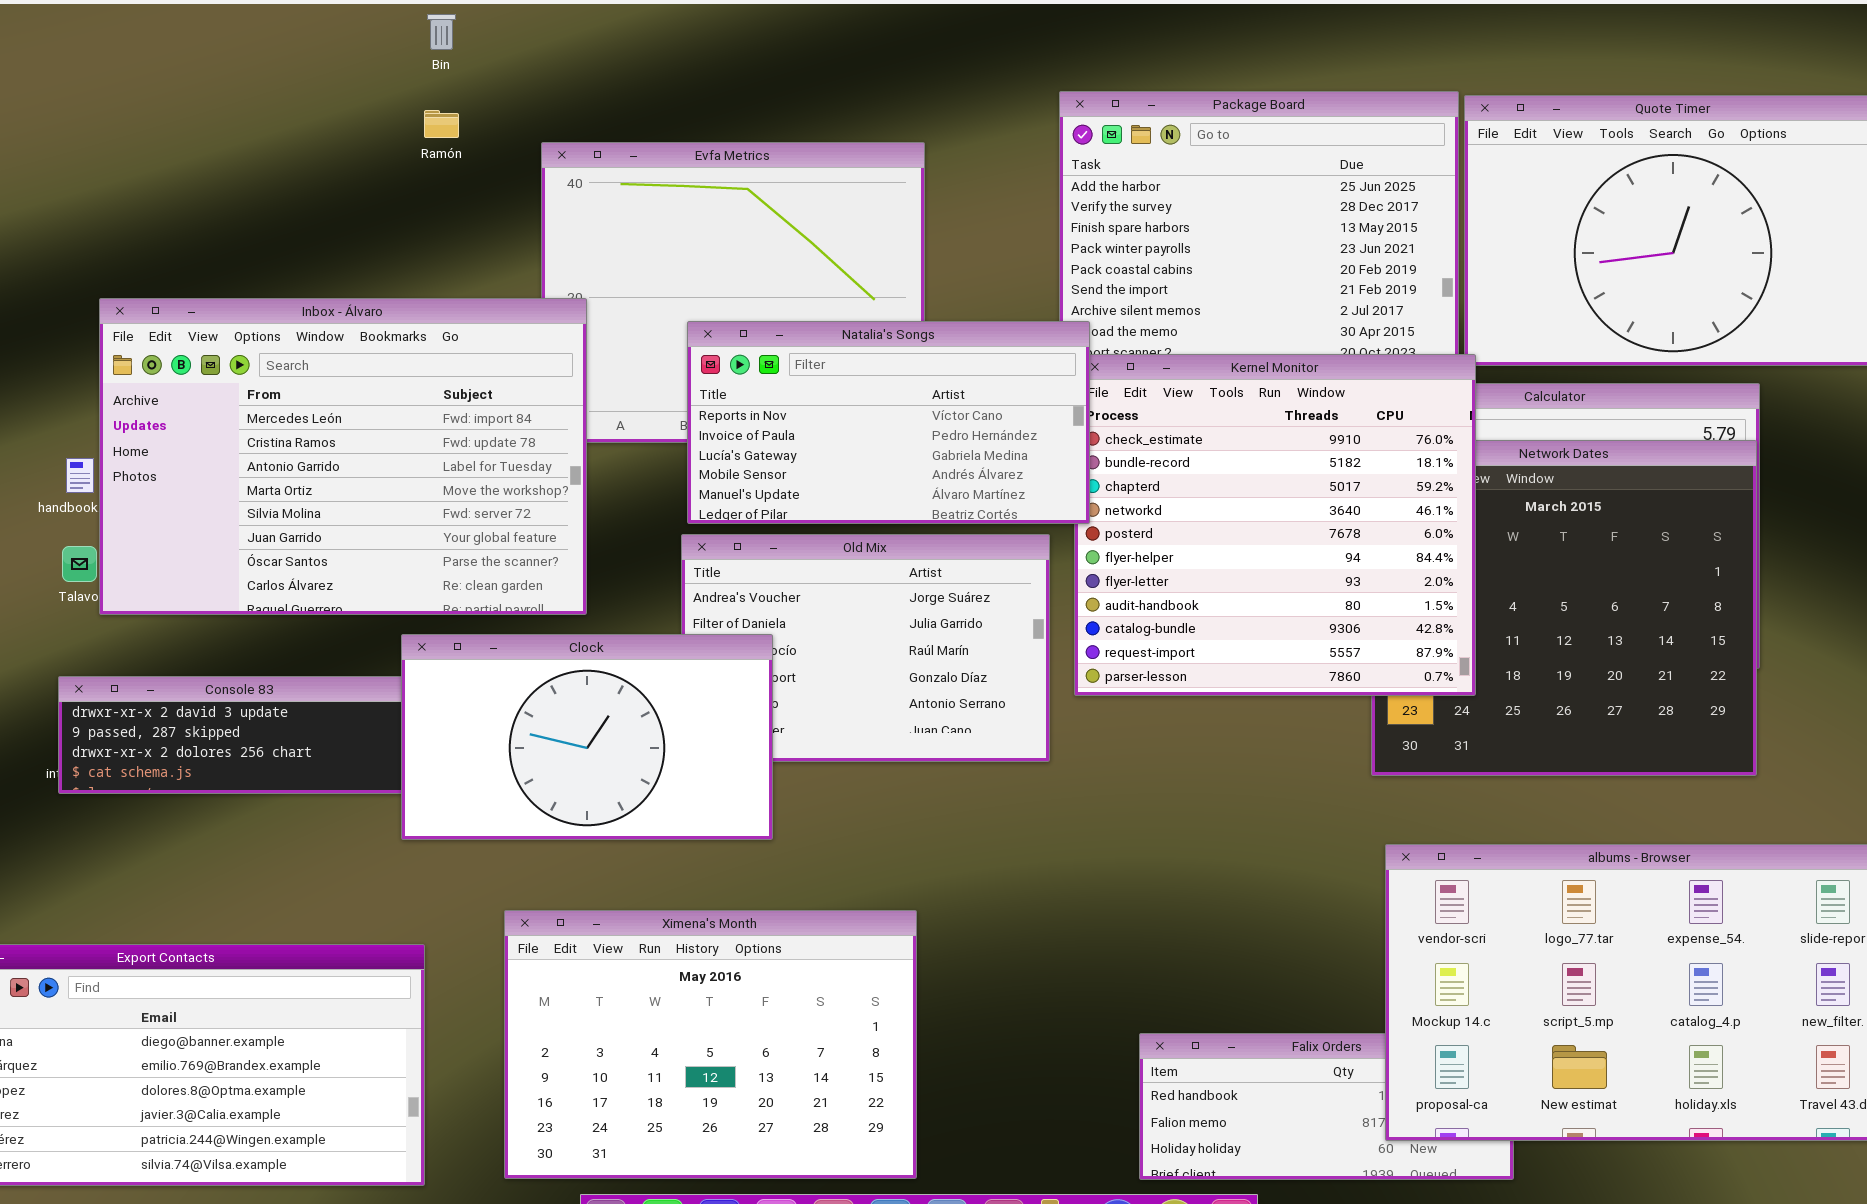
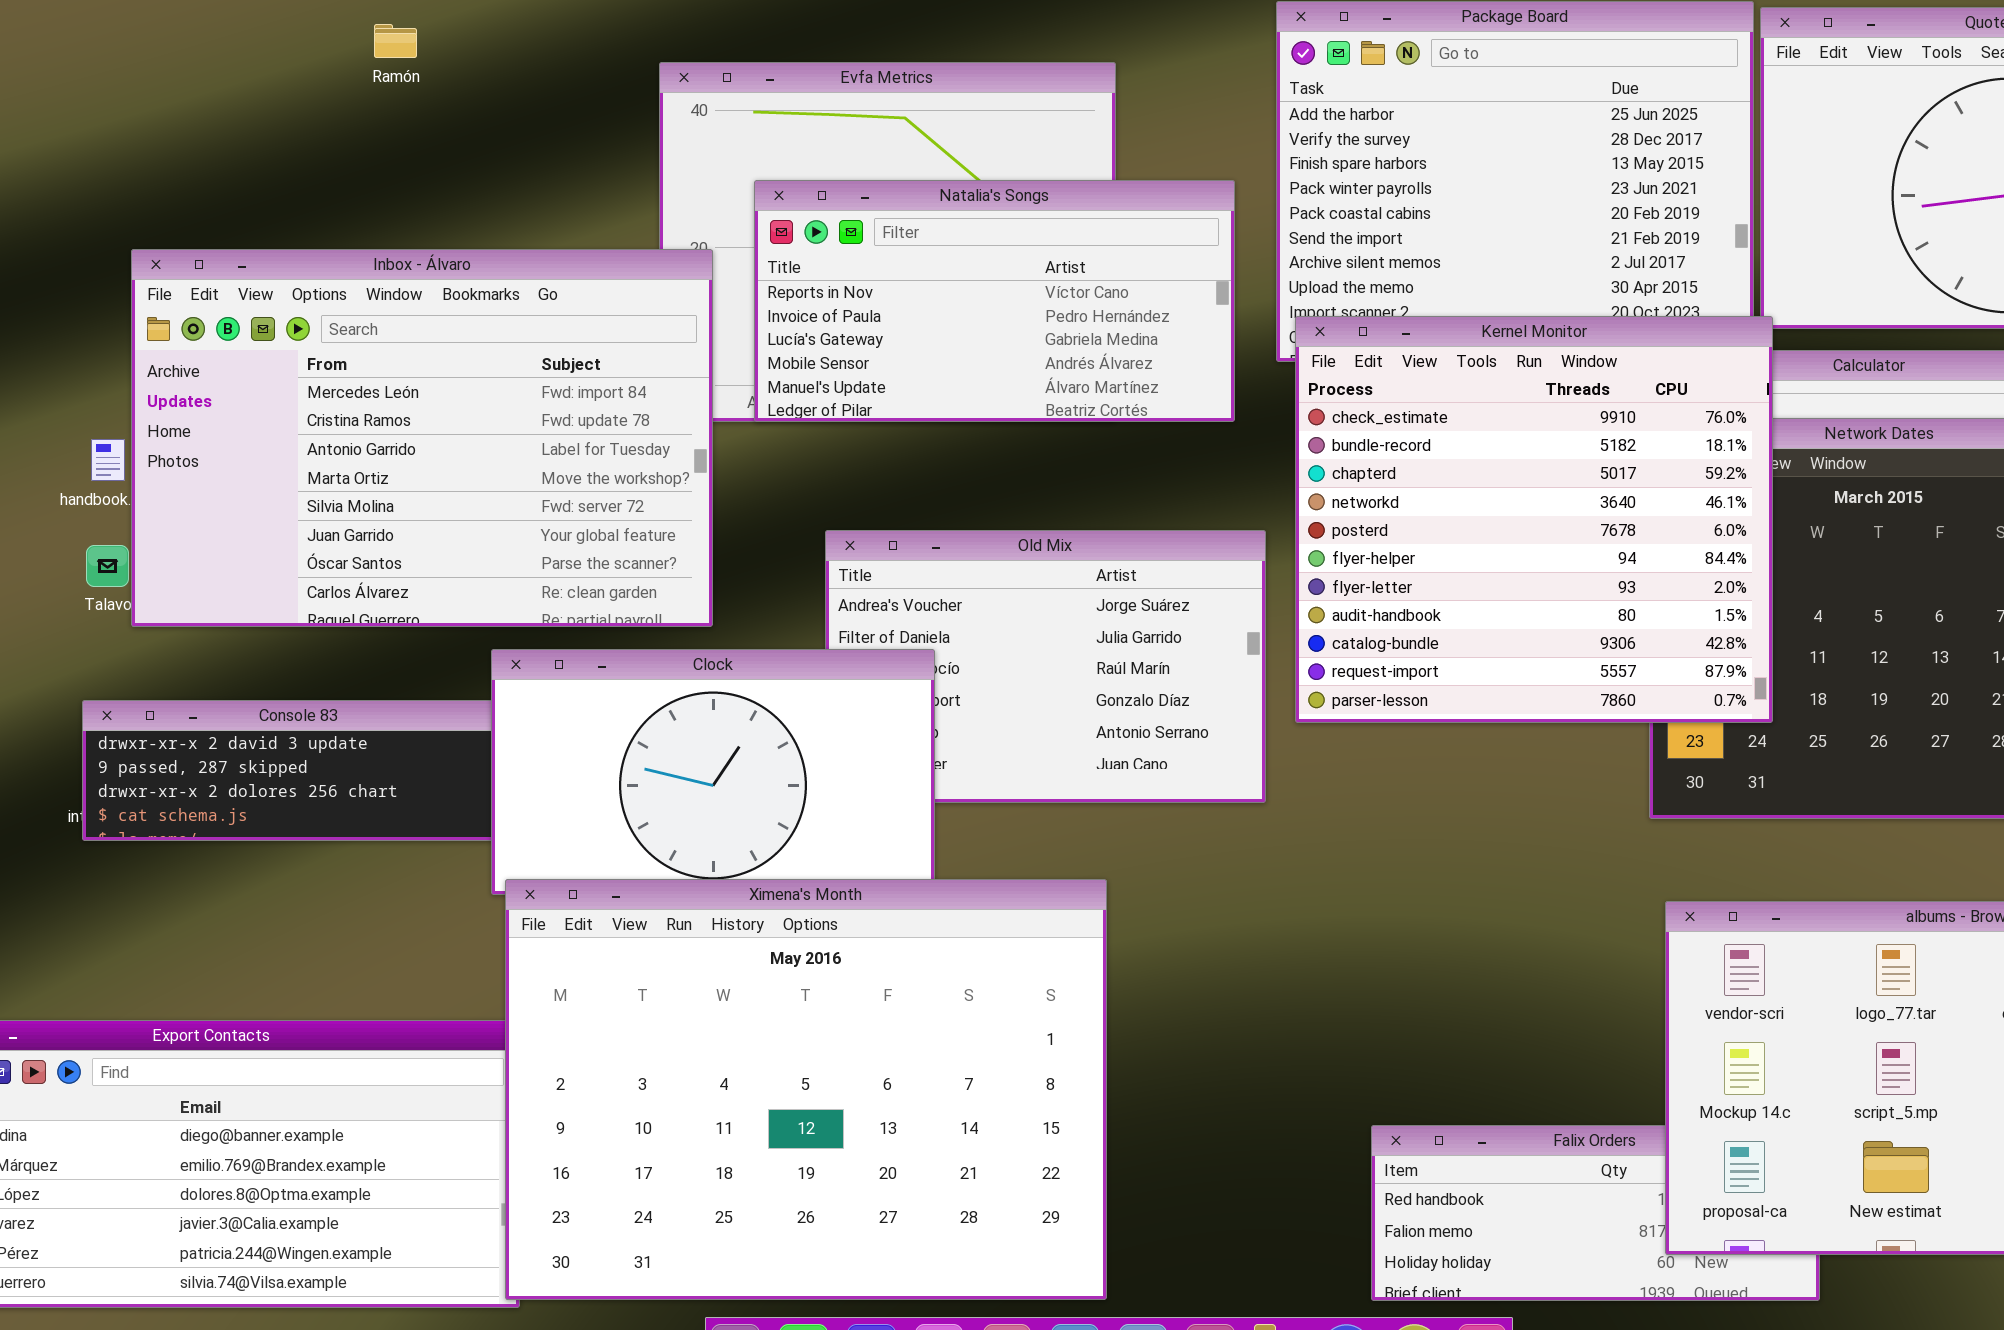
Ramón: [424,110,459,138] -> [374,24,417,58], moved
Natalia's Songs: [687,321,1090,524] -> [754,180,1235,422], moved
Ximena's Month: [504,910,917,1179] -> [505,879,1107,1300], resized

